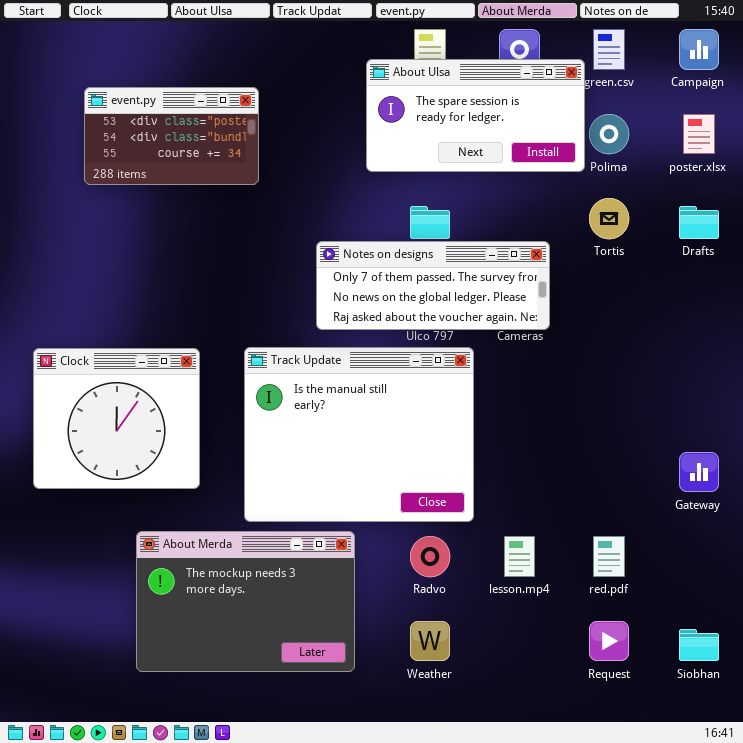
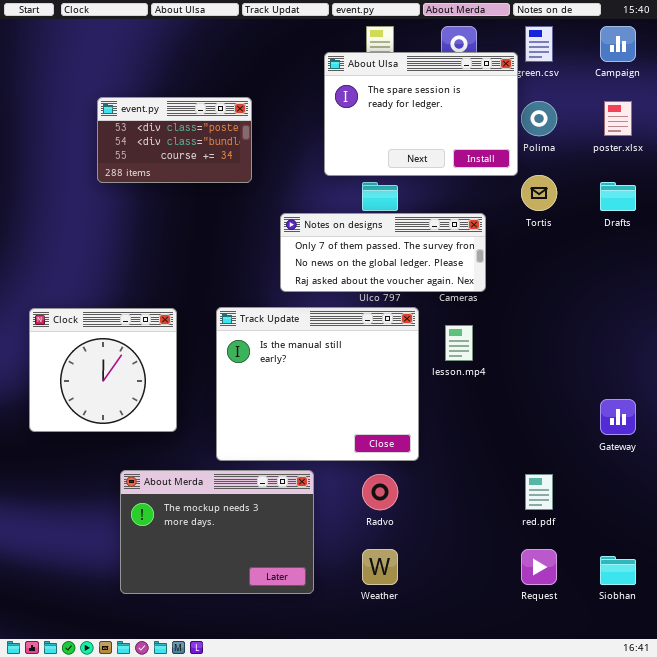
About Ulsa: [366,59,585,172] -> [324,52,518,176], resized
event.py: [84,87,259,185] -> [97,97,252,183], moved
lesson.mp4: [504,536,535,577] -> [445,325,473,361], moved

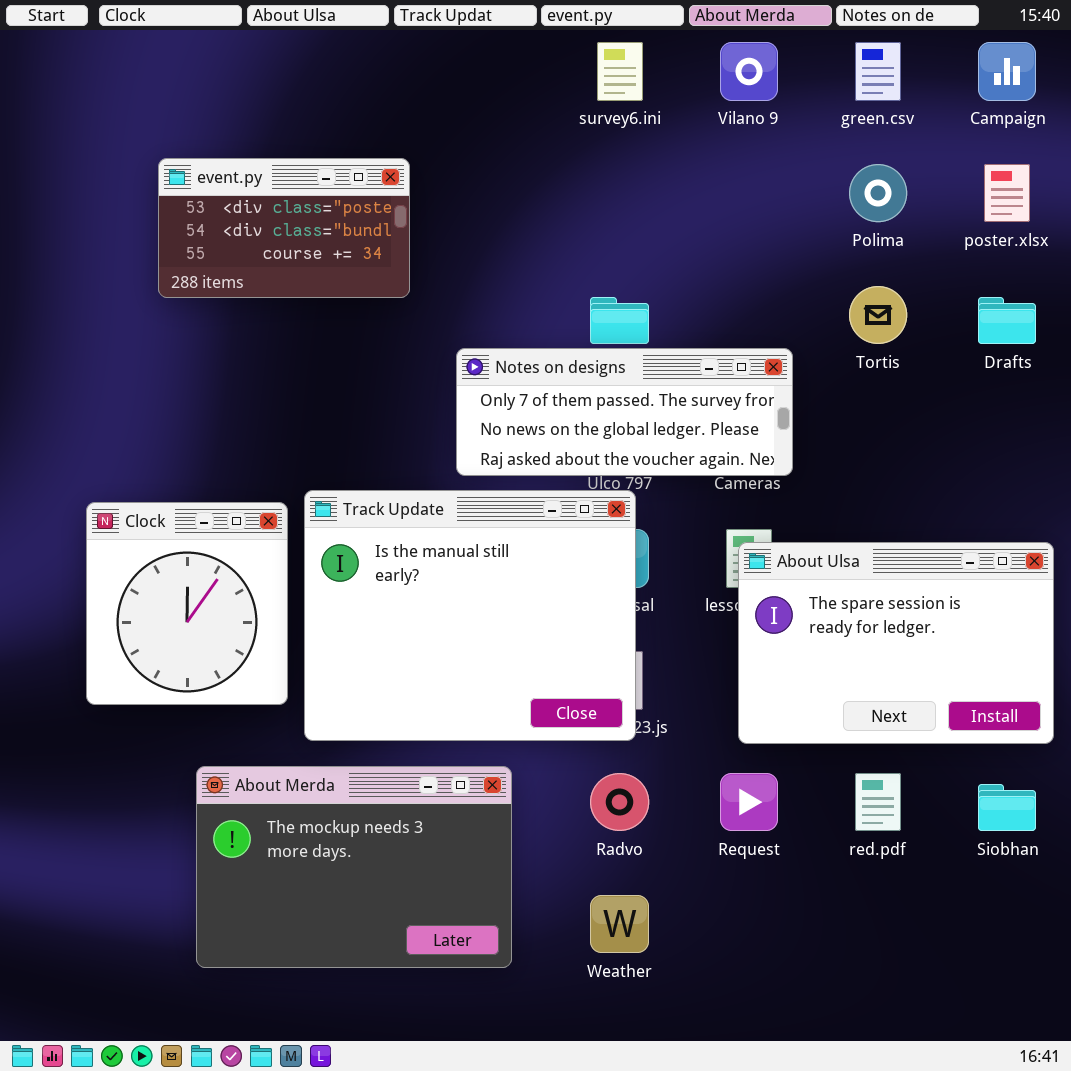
About Ulsa: [324,52,518,176] -> [738,542,1054,744], moved
Track Update: [216,307,419,461] -> [304,490,636,741], moved
Clock: [29,308,177,432] -> [86,502,288,705], resized
Request: [521,549,557,585] -> [720,773,778,831], moved
Siobhan: [600,556,636,585] -> [978,784,1036,831], moved

